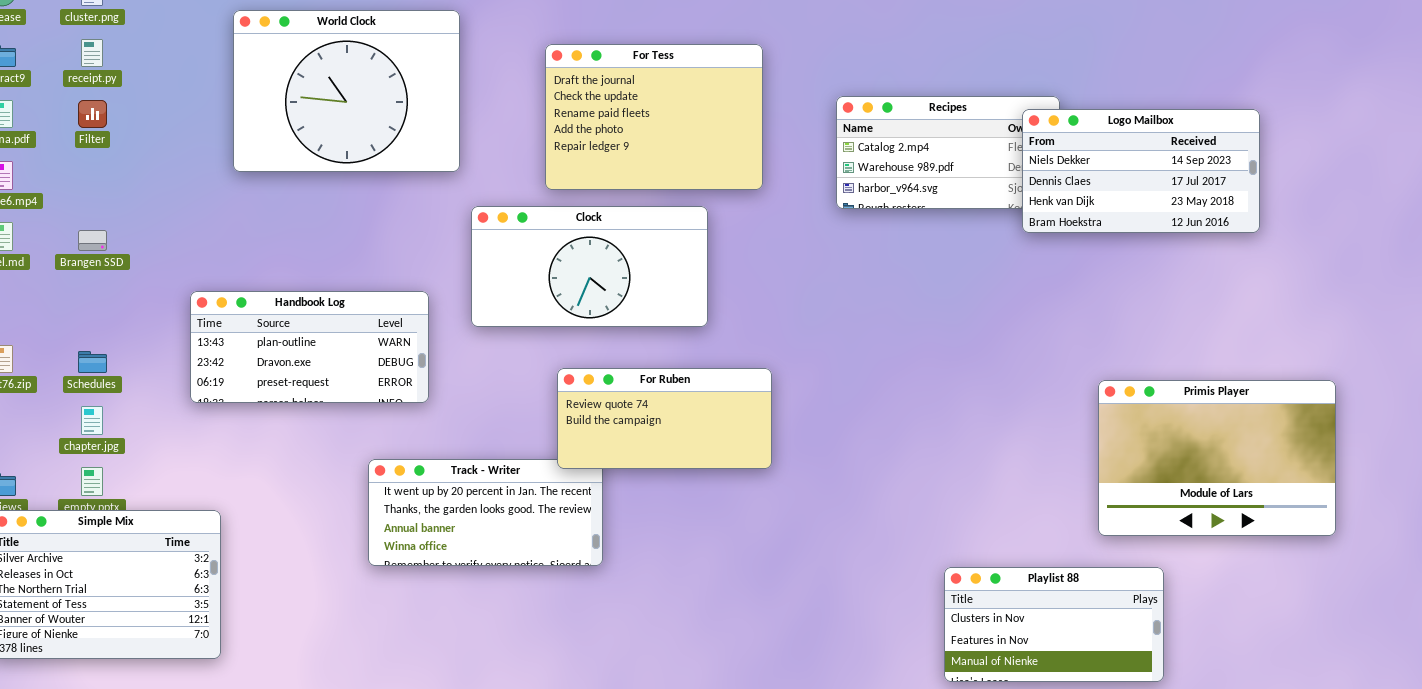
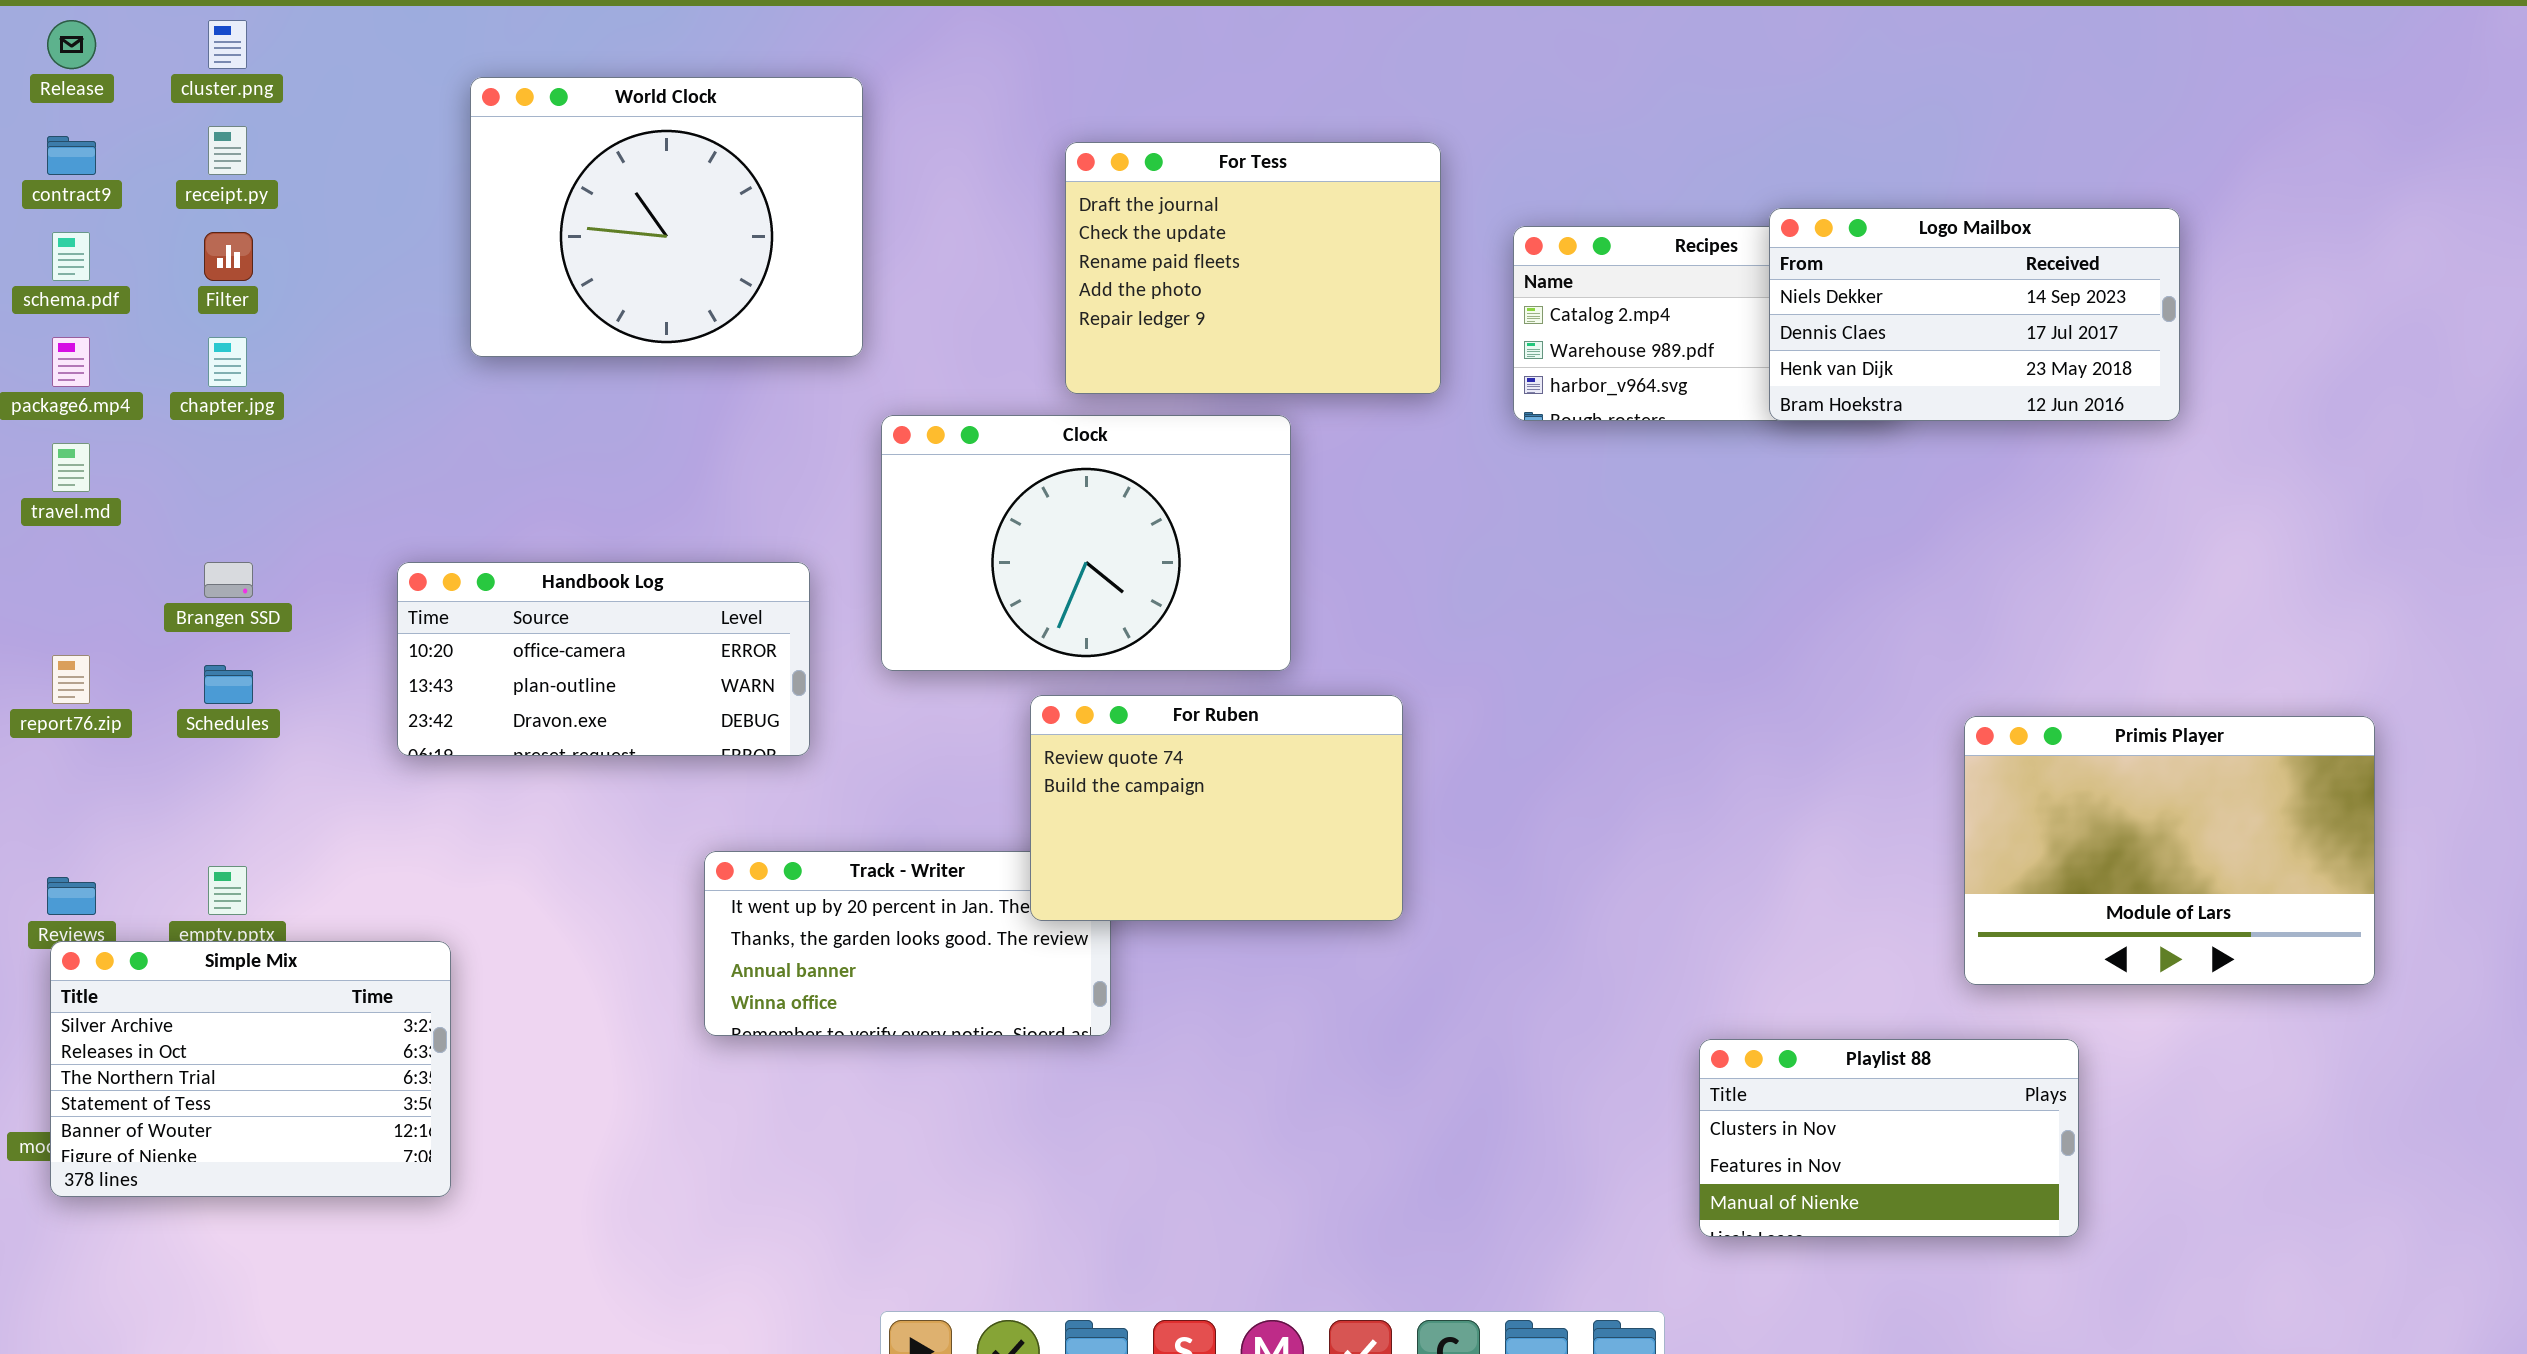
For Tess: [545,44,763,190] -> [1065,142,1441,394], moved
Logo Mailbox: [1022,109,1260,233] -> [1769,208,2180,421], moved
Clock: [471,206,708,327] -> [881,415,1291,671], resized
Brangen SSD: [78,230,107,251] -> [204,562,253,598], moved
Handbook Log: [190,291,429,403] -> [397,562,810,756], scrolled up 1 row
For Ruben: [557,368,772,469] -> [1030,695,1403,921], resized
chapter.jpg: [81,406,103,435] -> [208,337,247,387], moved

